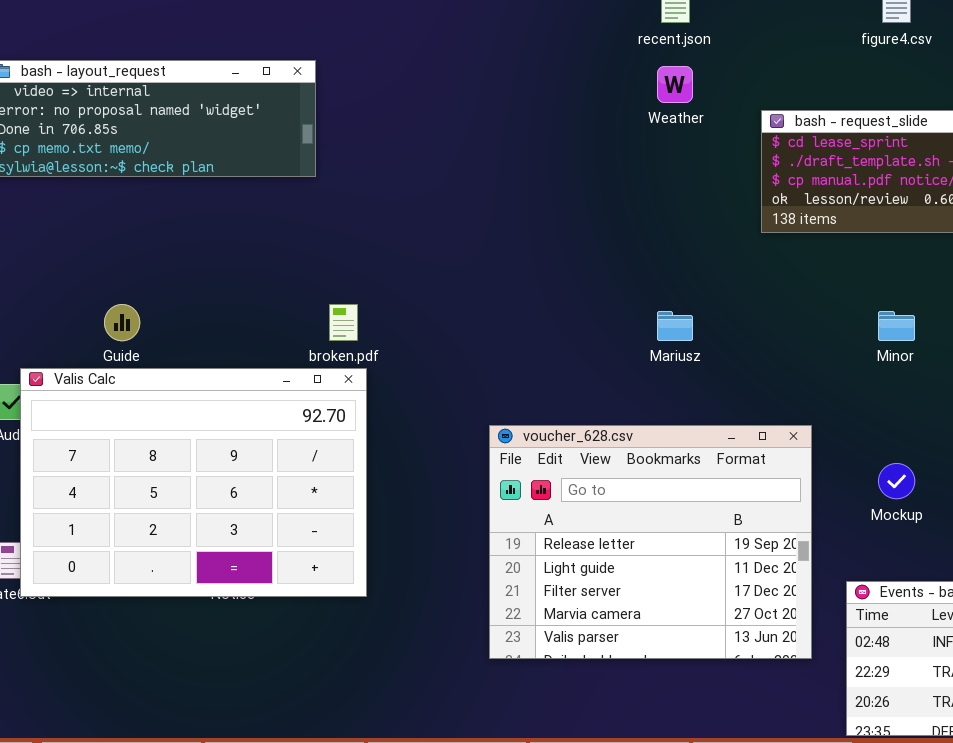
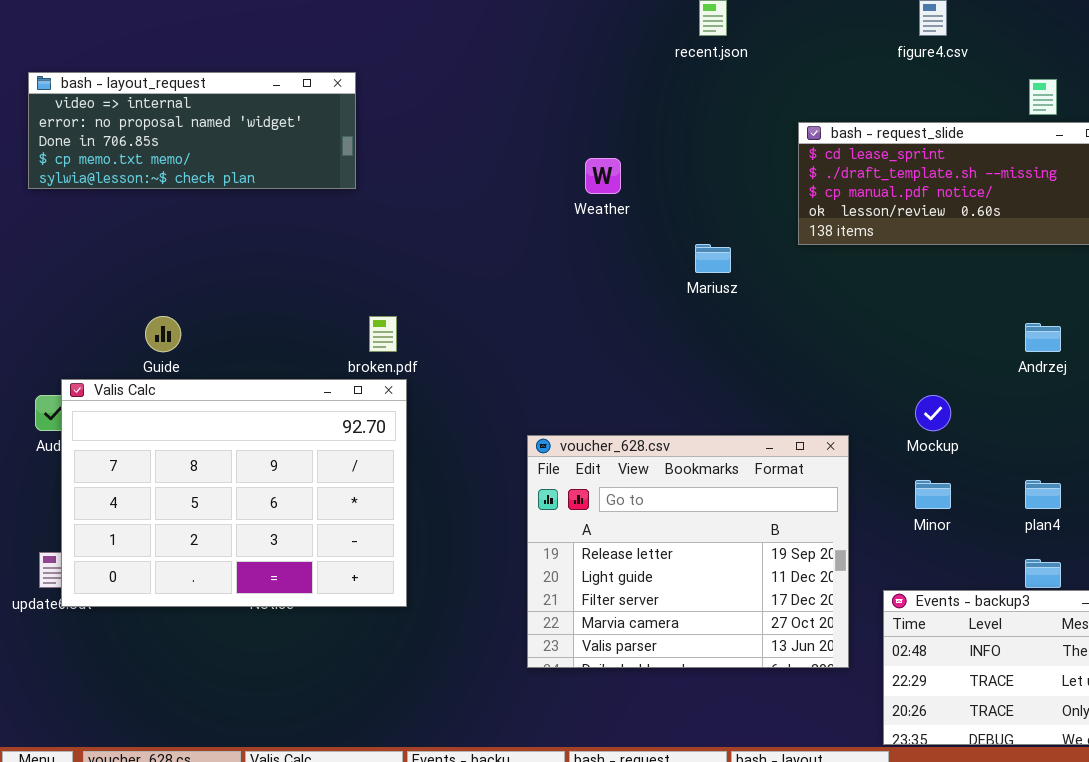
Weather: [657,66,693,103] -> [585,158,621,194], moved
Mariusz: [657,311,693,341] -> [695,244,731,273], moved
Minor: [878,311,915,341] -> [915,480,951,509], moved
Mockup: [878,463,915,499] -> [915,395,951,431], moved

